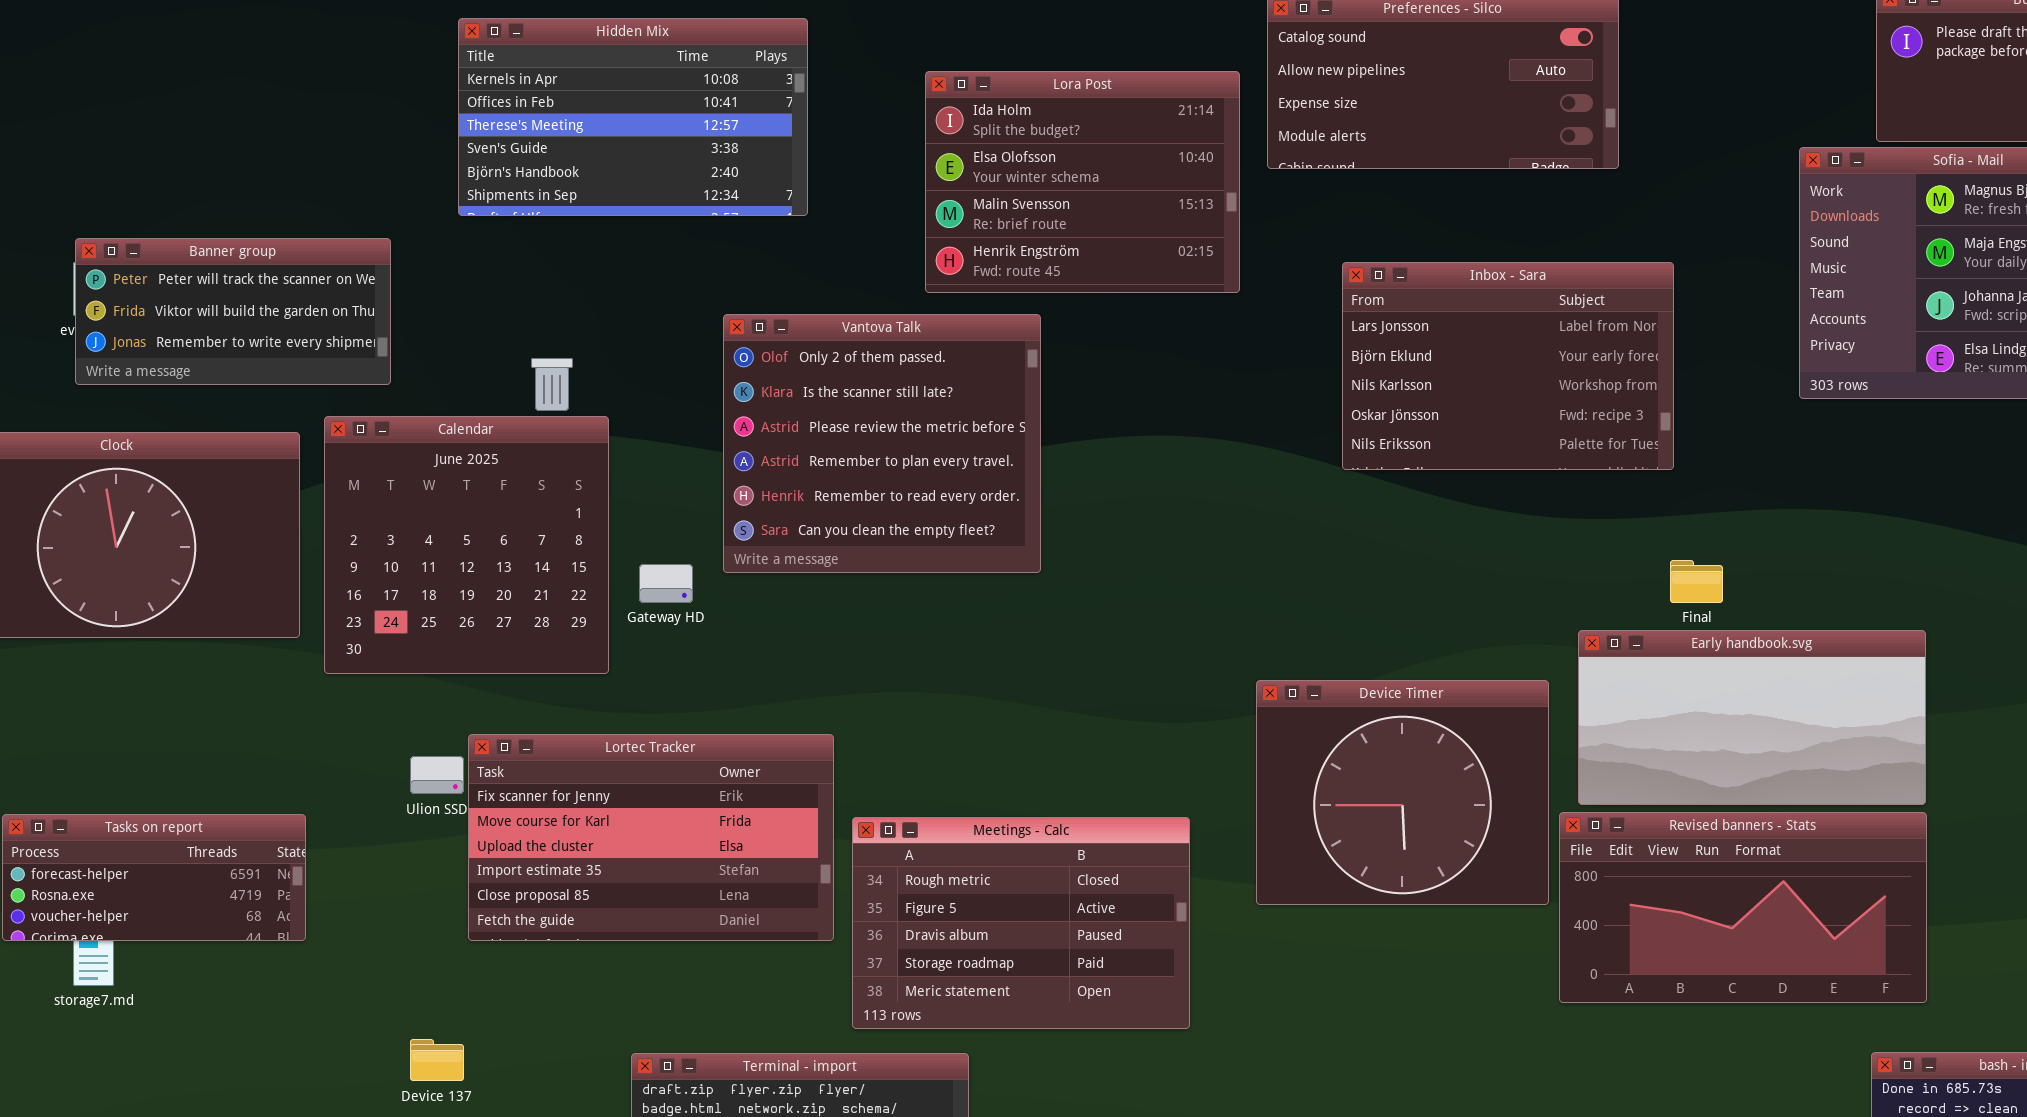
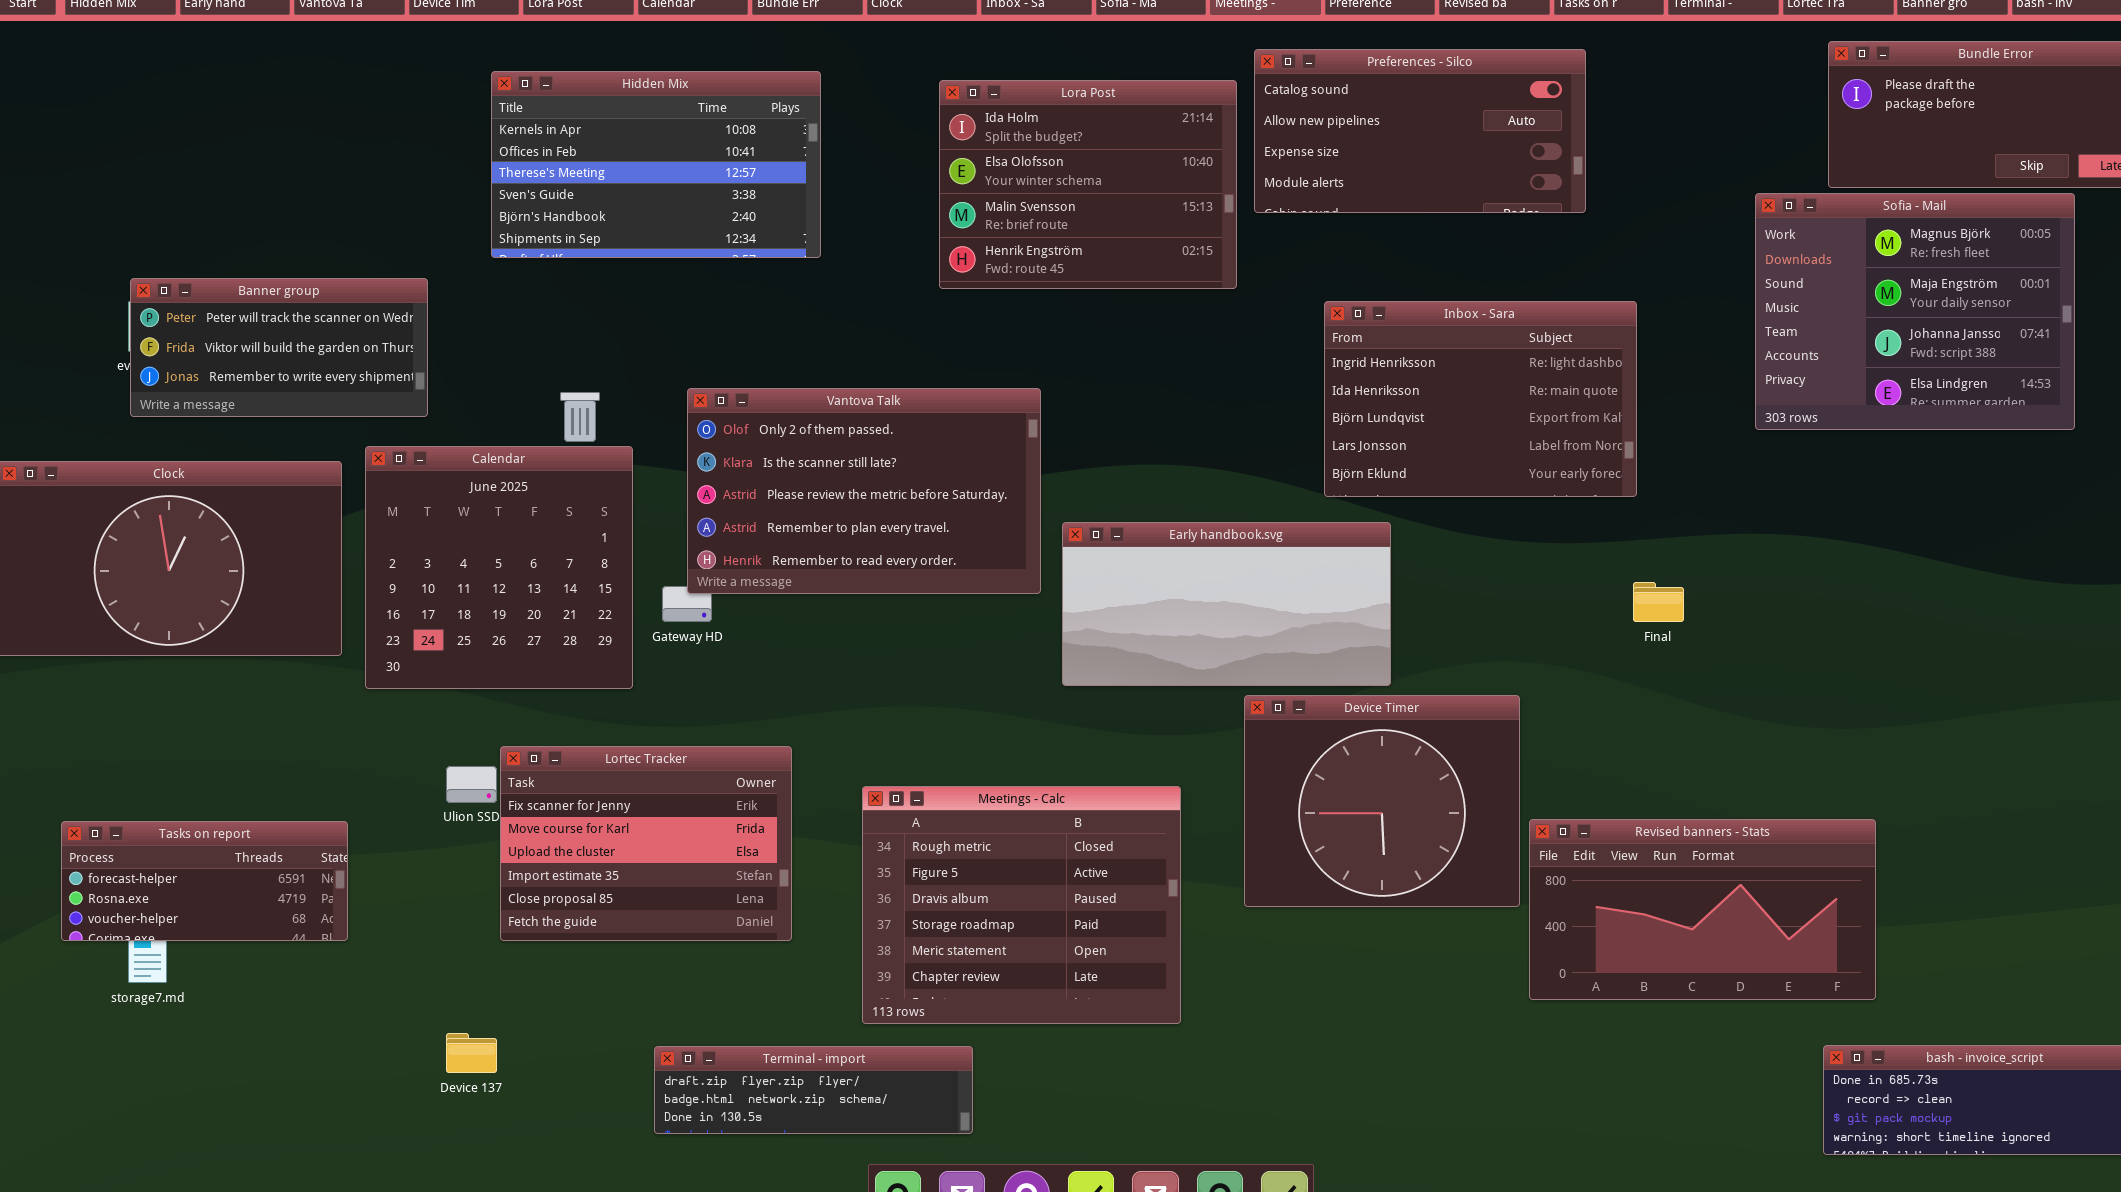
Lora Post: [925,71,1240,293] -> [939,80,1237,289], moved
Inbox - Sara: [1342,262,1674,470] -> [1324,301,1637,497], scrolled up 3 rows
Vantova Talk: [723,314,1041,573] -> [687,388,1041,594], resized
Early handbook.svg: [1578,630,1926,805] -> [1062,522,1391,686], moved
Lortec Tracker: [468,734,834,941] -> [500,746,792,941], resized
Meetings - Calc: [852,817,1190,1029] -> [862,786,1181,1024], resized

